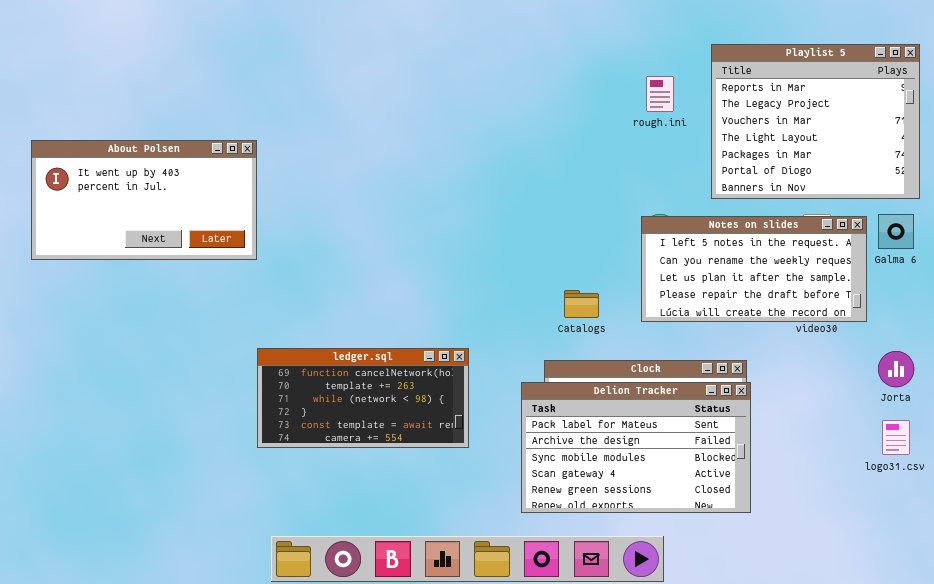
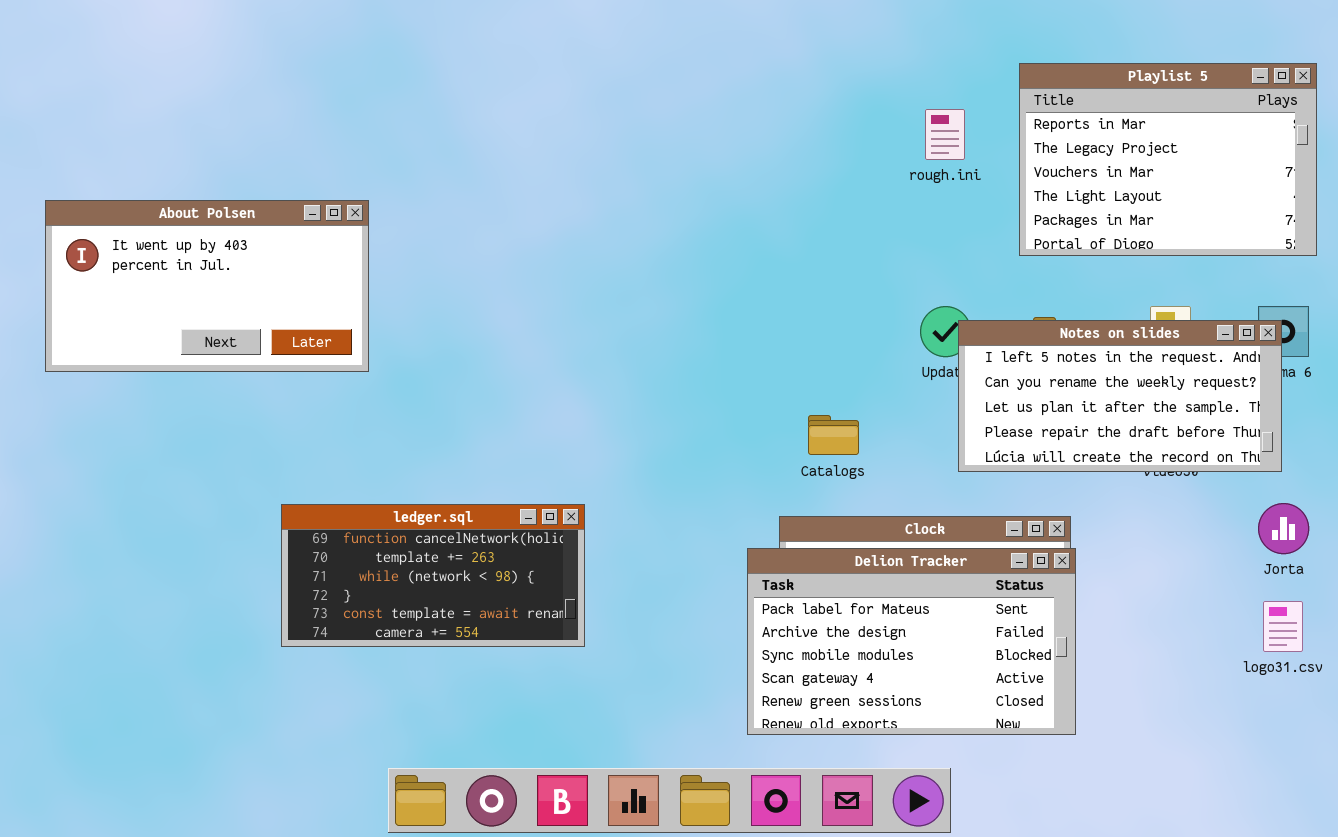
Playlist 5: [711,44,920,199] -> [1019,63,1317,256], resized
Notes on slides: [641,216,867,322] -> [958,320,1282,472], moved
ledger.sql: [257,348,469,448] -> [281,504,585,647], moved

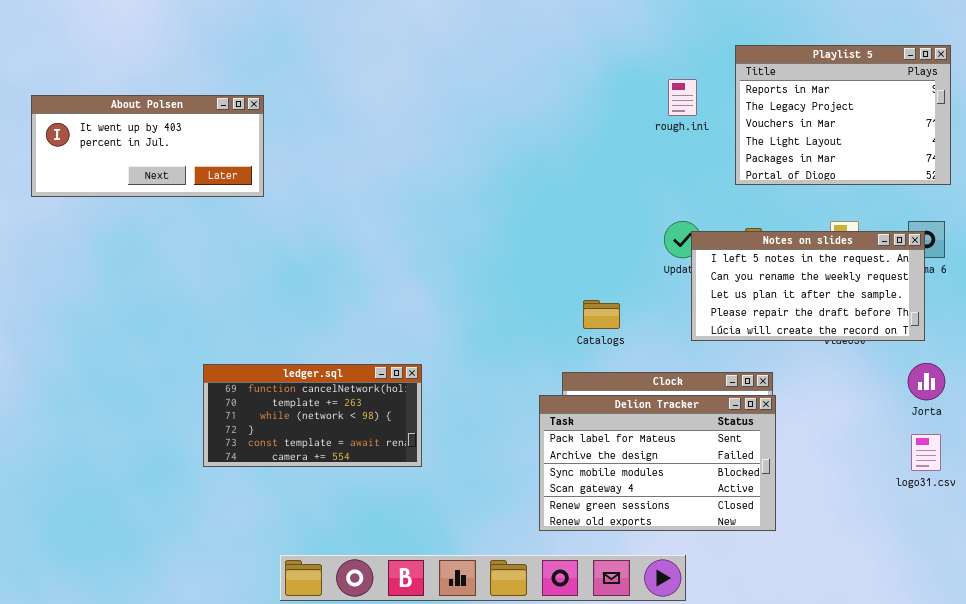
About Polsen: [45,200,369,372] -> [31,95,264,197], moved, resized

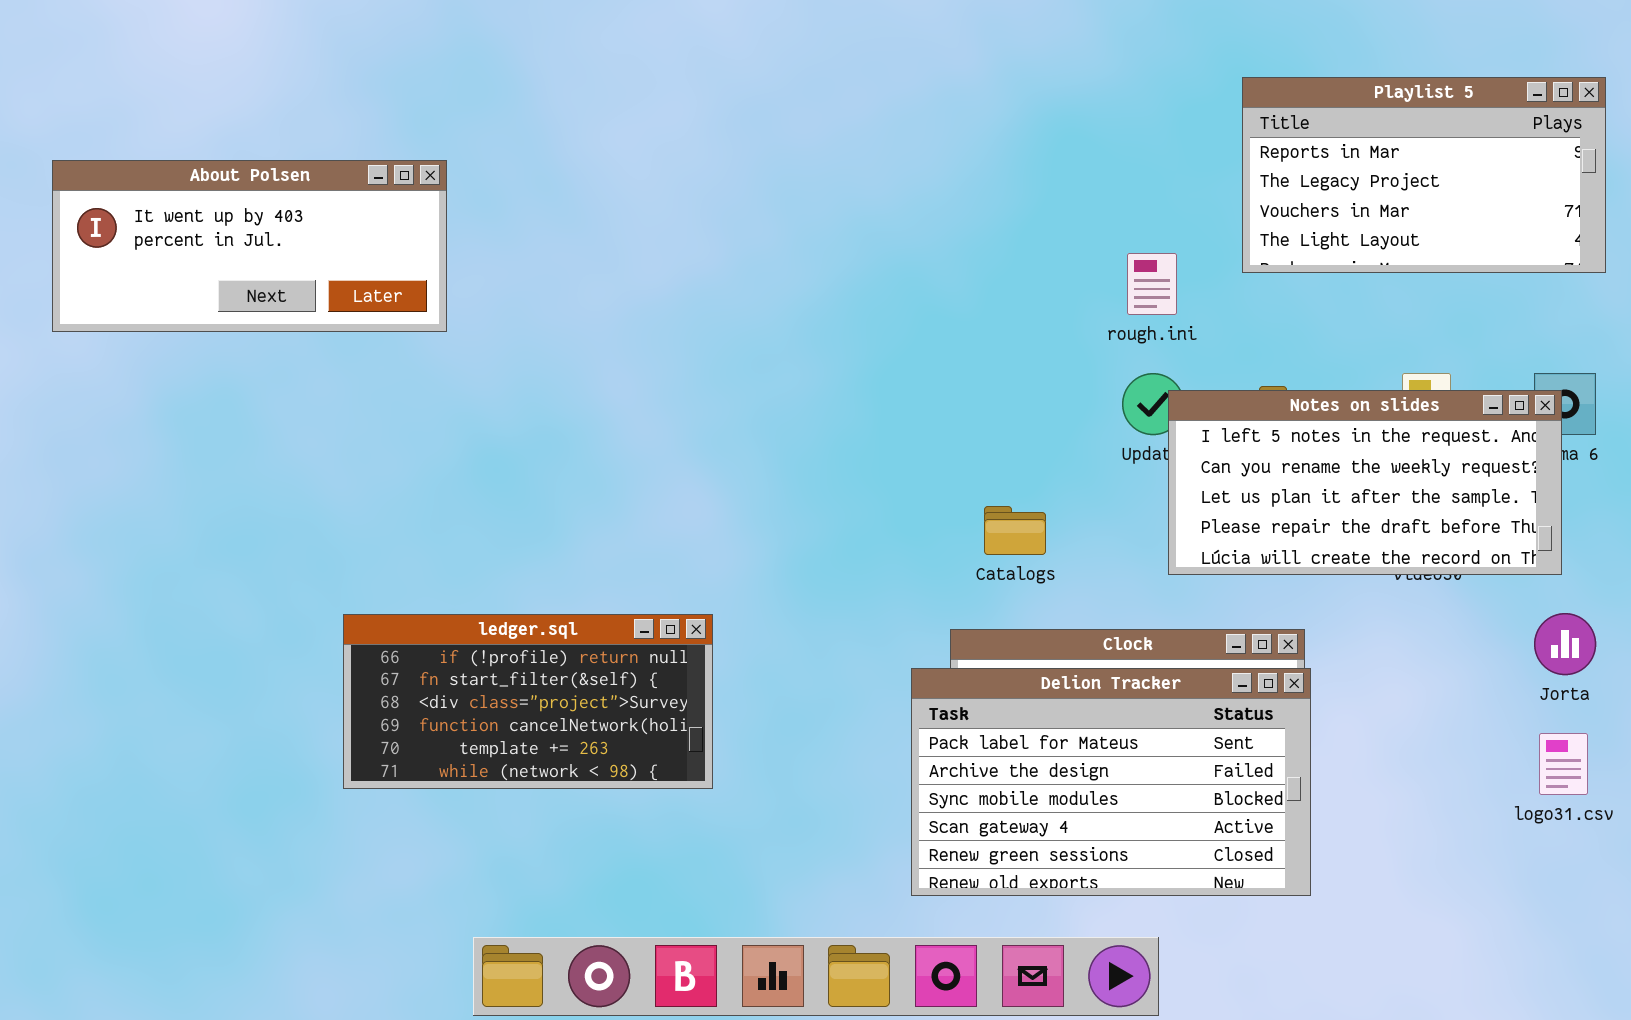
Playlist 5: [735,45,951,185] -> [1242,77,1606,273], resized
rough.ini: [668,79,697,116] -> [1127,253,1177,315], moved
ledger.sql: [203,364,422,467] -> [343,614,713,789], scrolled up 3 rows

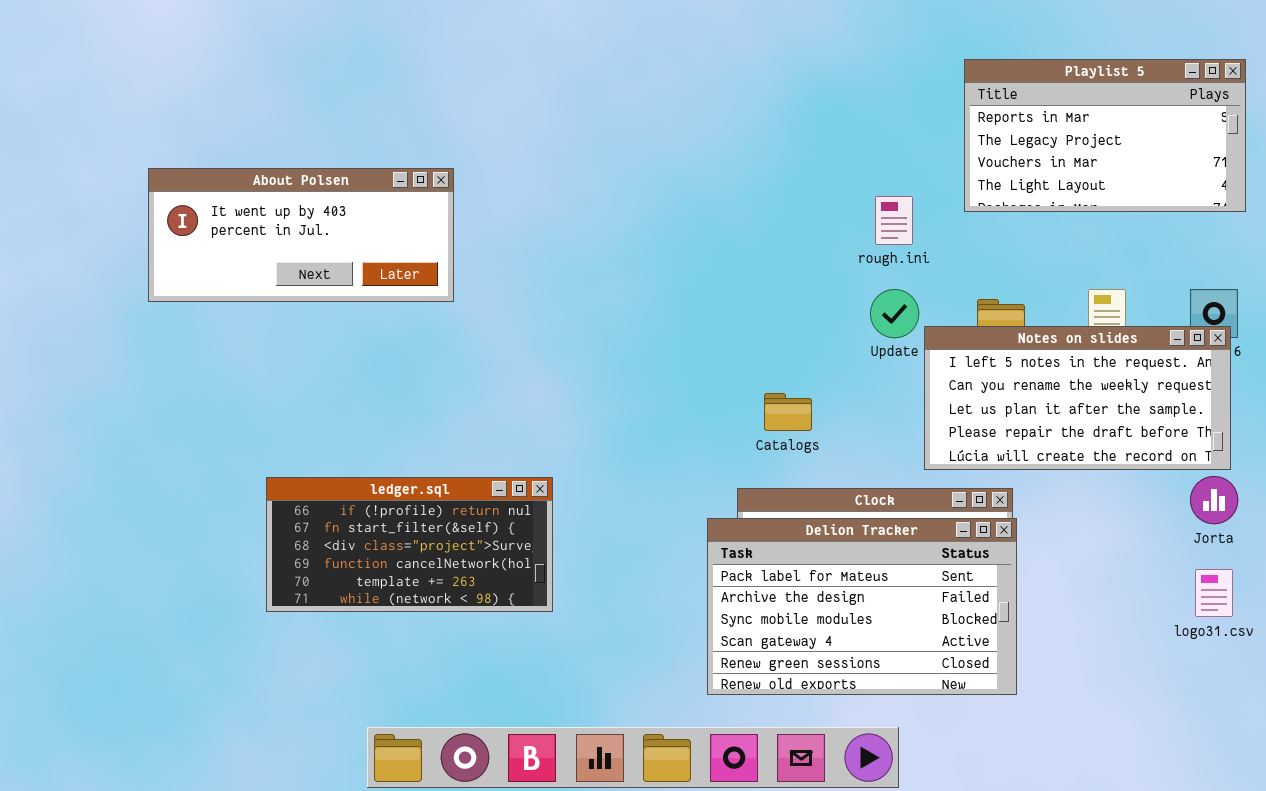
About Polsen: [52,160,447,332] -> [148,168,454,302], moved
Notes on slides: [1168,390,1562,575] -> [924,326,1231,470], moved

